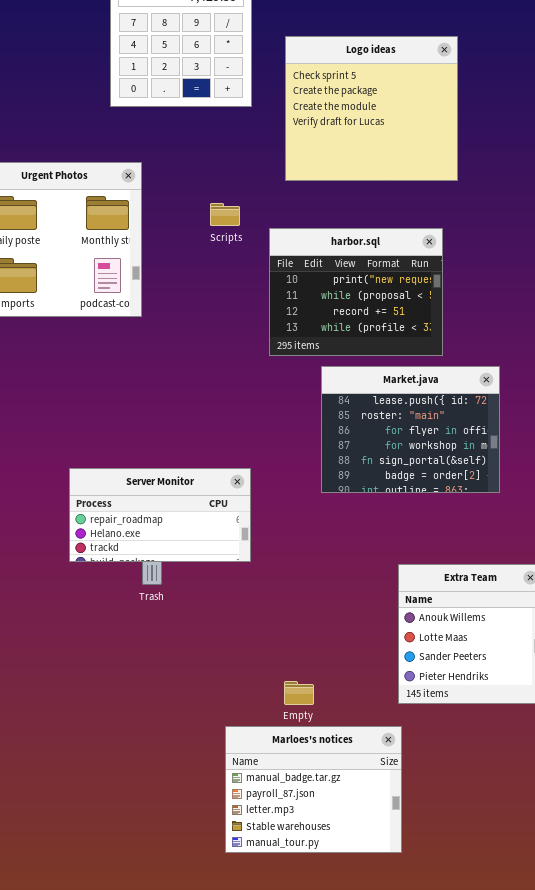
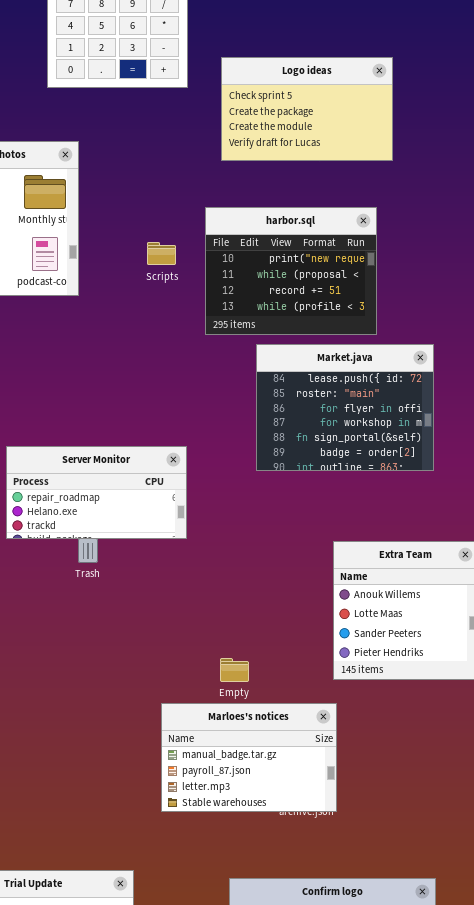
Logo ideas: [285,36,458,181] -> [221,57,393,161], resized
Scripts: [210,203,240,226] -> [147,242,176,265], moved
Marloes's notices: [225,726,402,853] -> [161,703,337,812], resized

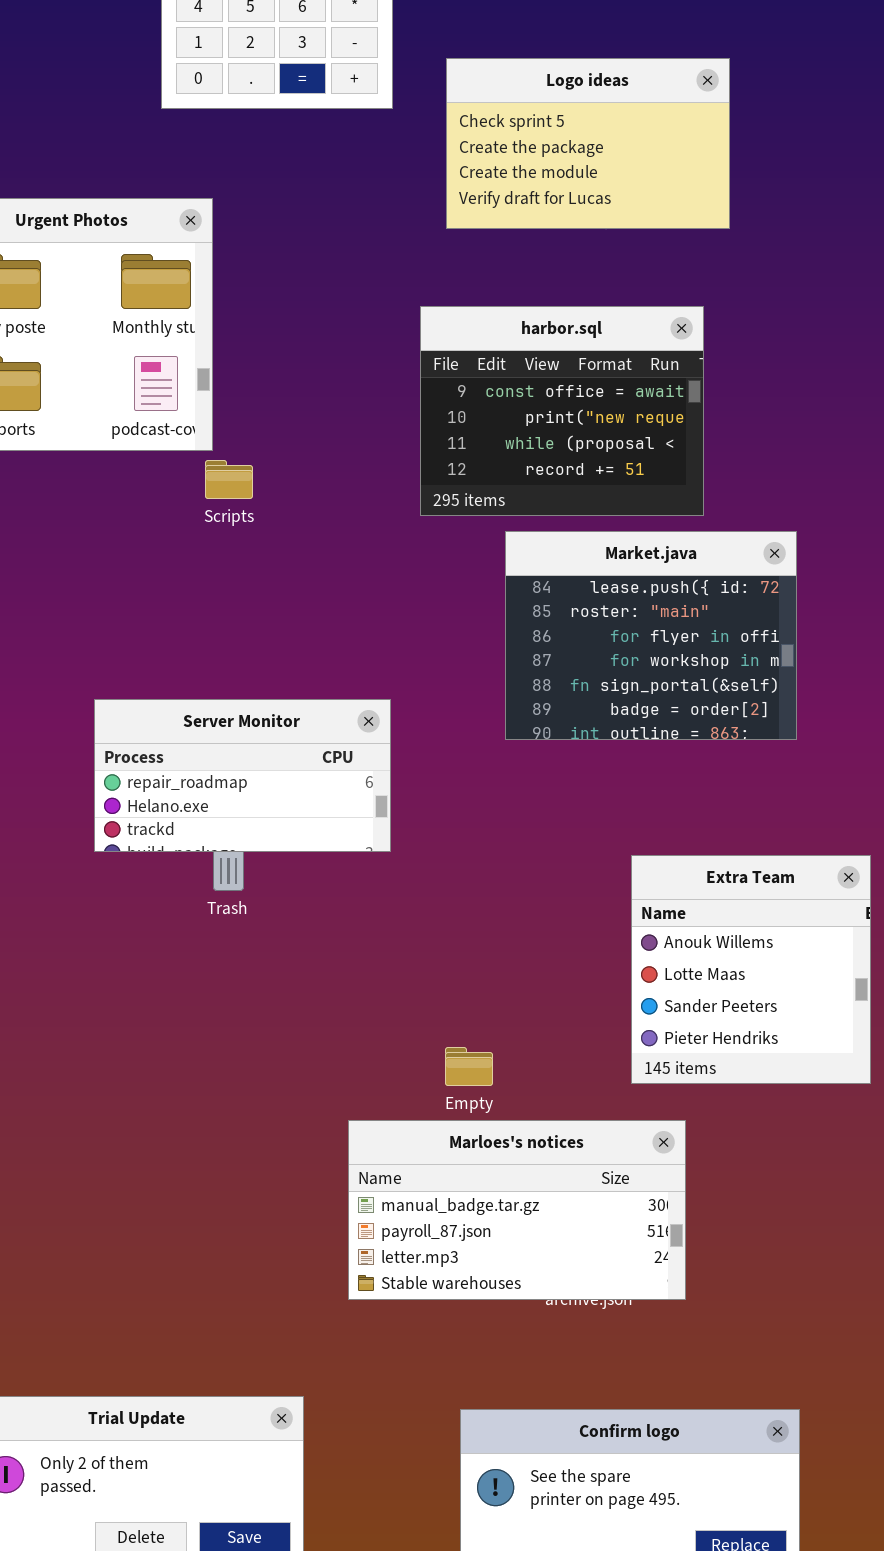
harbor.sql: [205,207,377,335] -> [420,306,704,516], scrolled up 1 row
Scripts: [147,242,176,265] -> [205,460,253,499], moved
Marloes's notices: [161,703,337,812] -> [348,1120,686,1300], resized

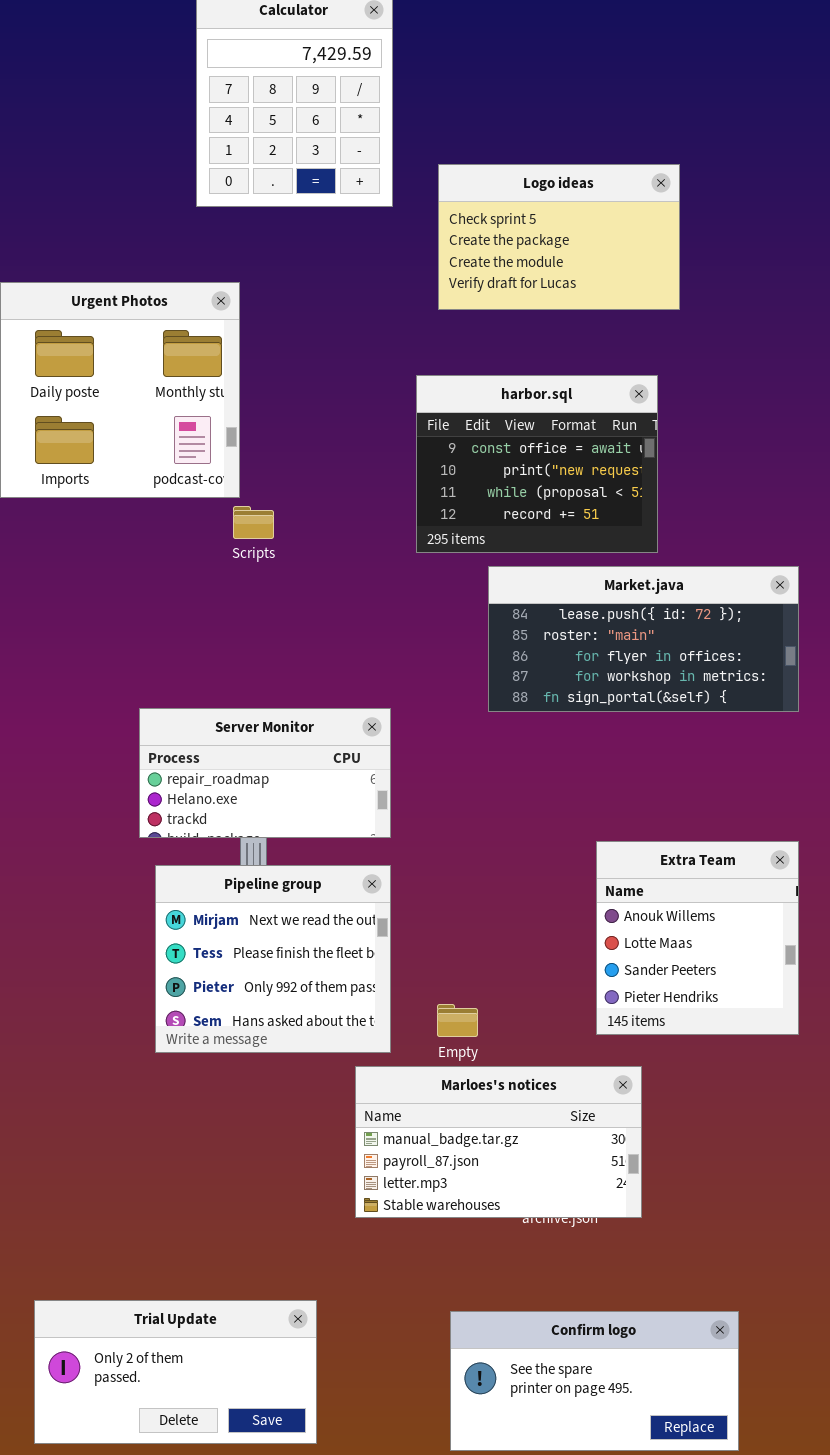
Market.java: [505,531,797,740] -> [488,566,799,712], resized
Pipeline group: none -> [155,865,391,1053], opened

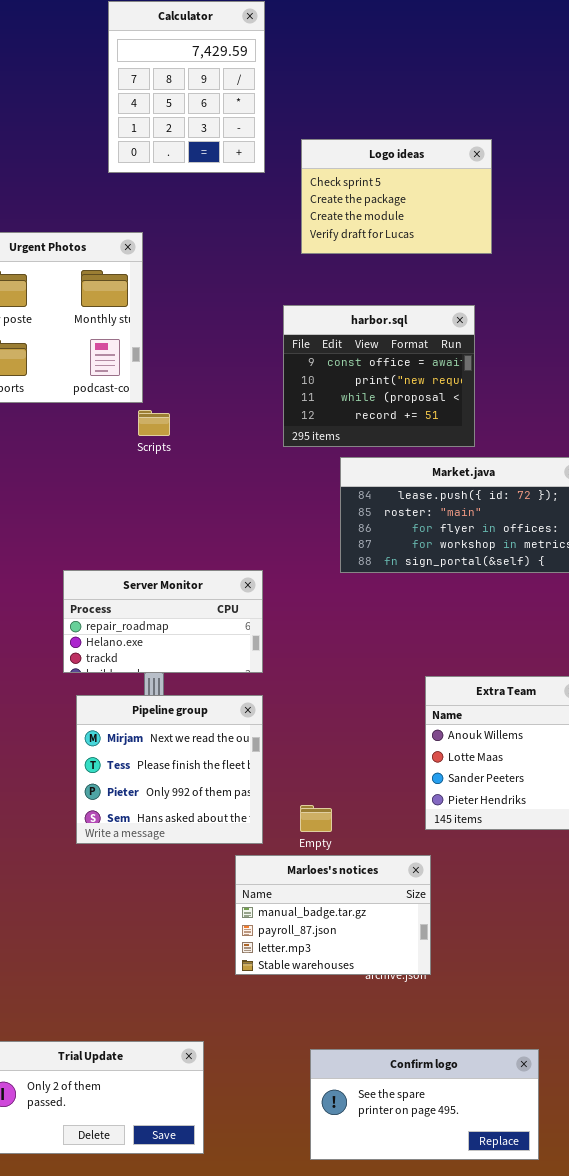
Marloes's notices: [355,1066,642,1218] -> [235,855,431,975], resized

